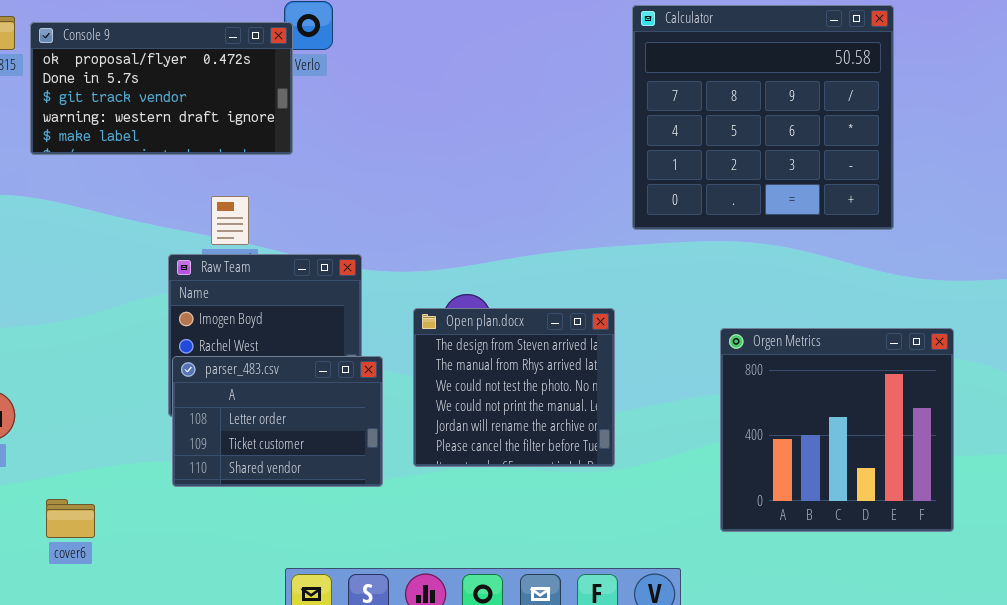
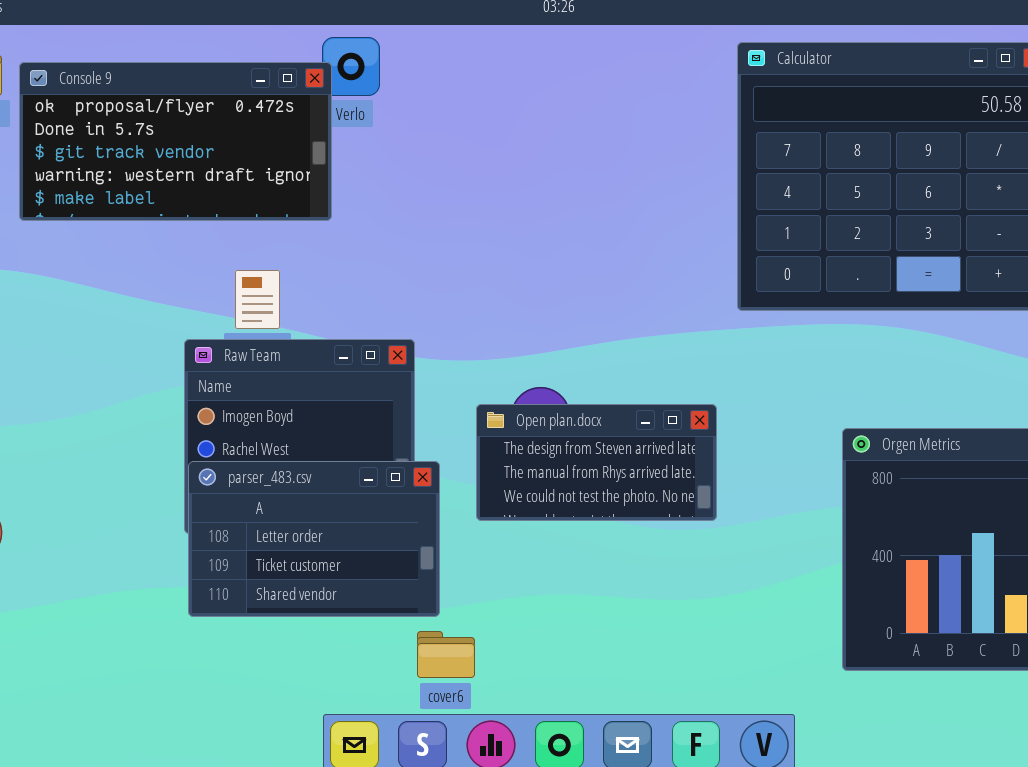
Open plan.docx: [413,308,615,467] -> [476,404,717,521], resized
cover6: [46,499,95,538] -> [417,631,475,678], moved

